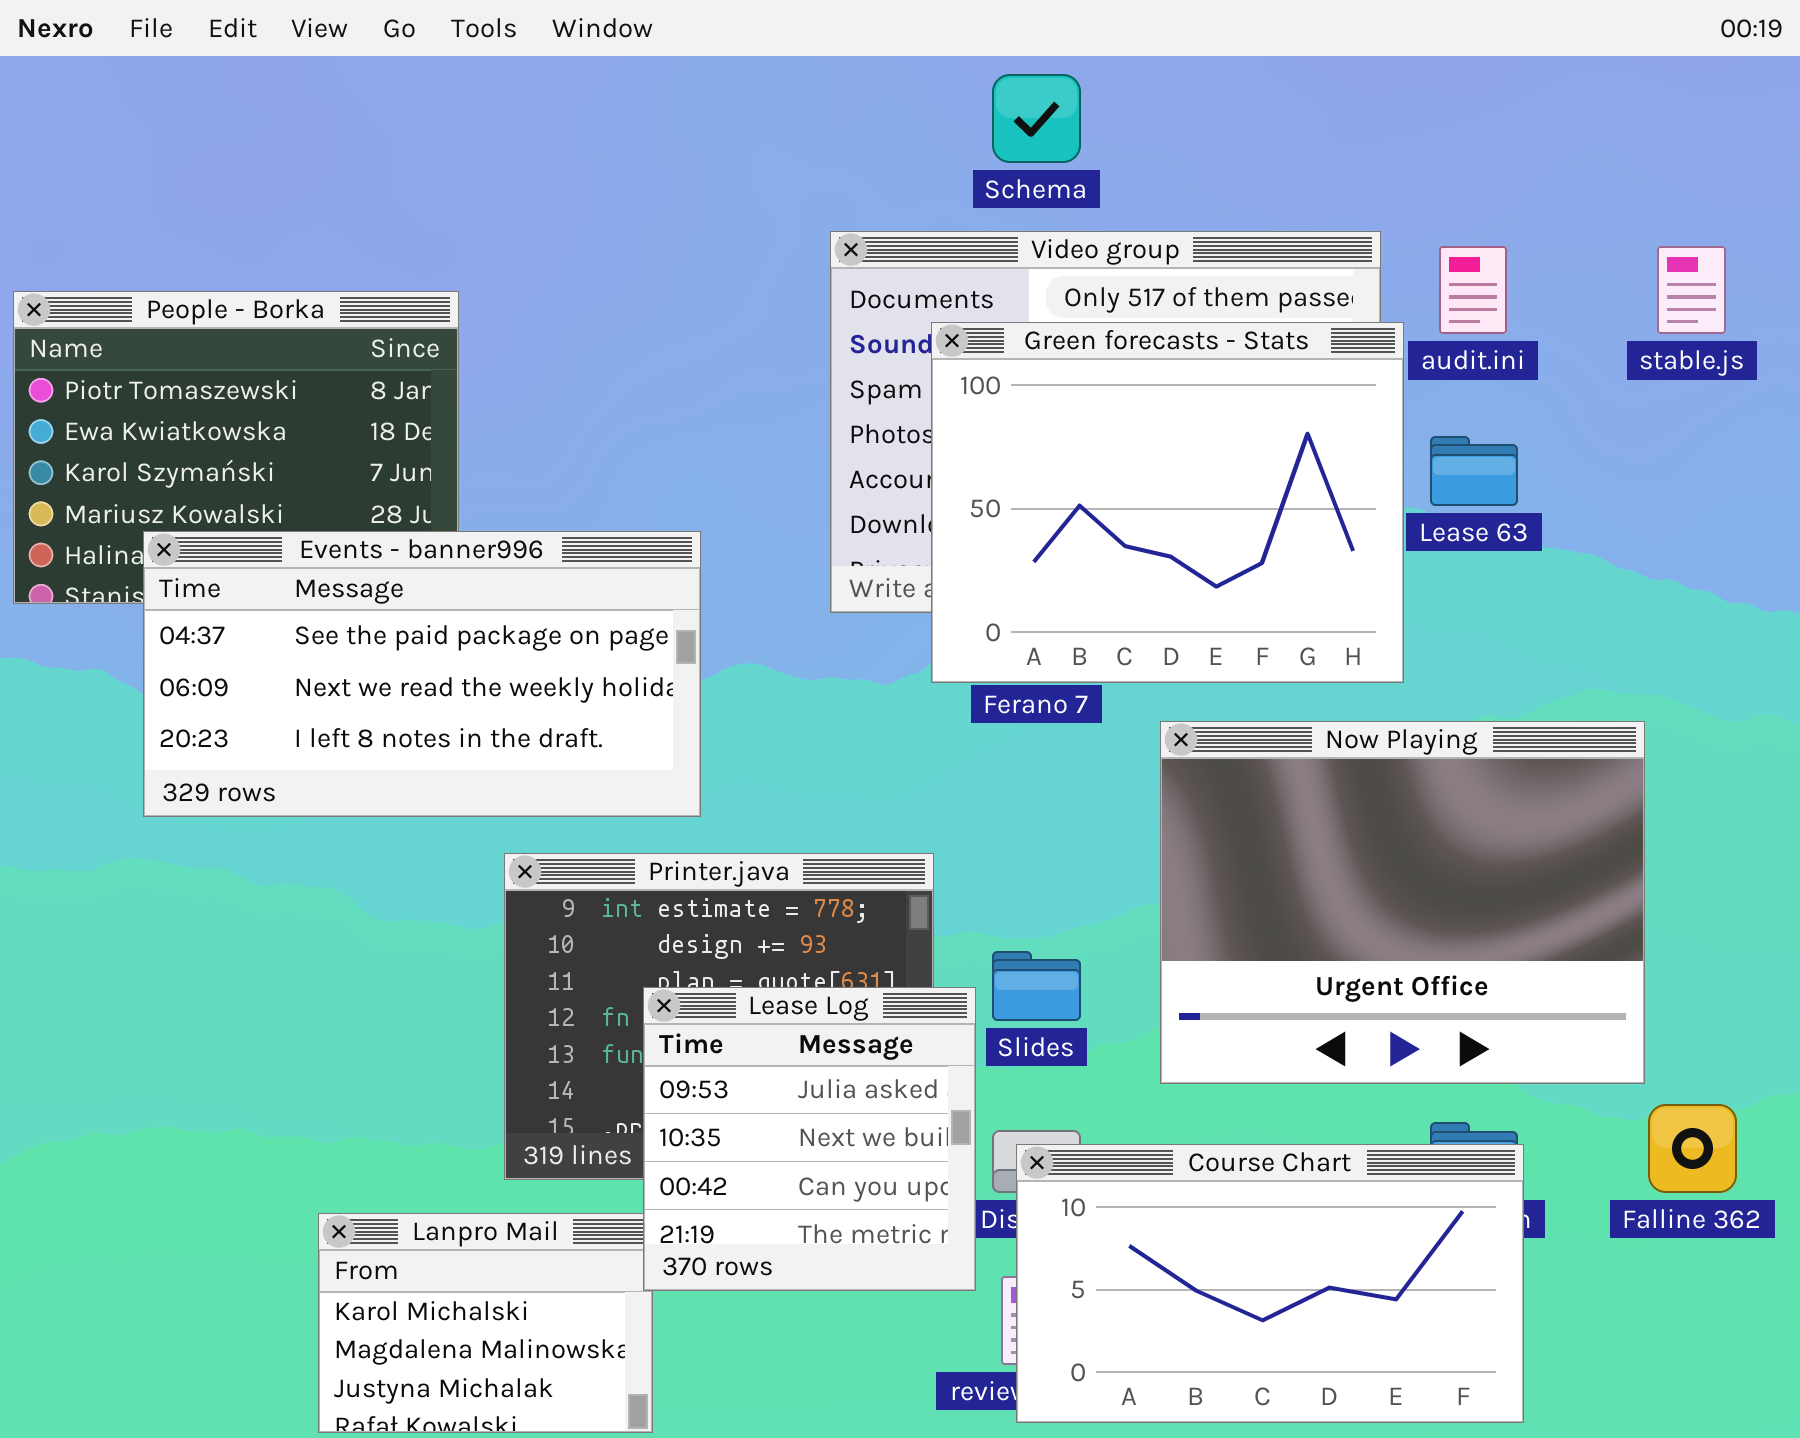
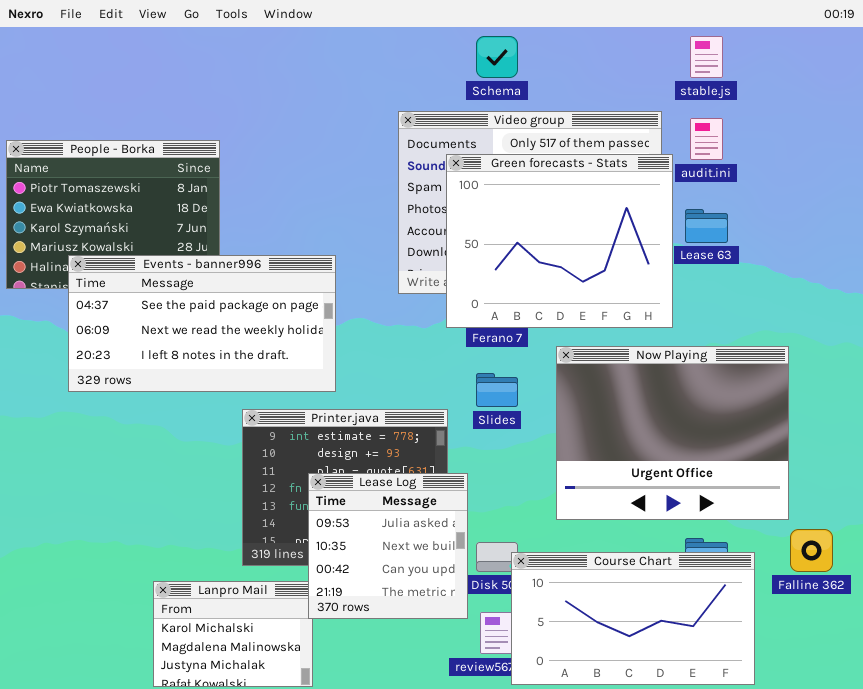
stable.js: [1657,246,1726,334] -> [690,36,723,78], moved
Slides: [992,951,1081,1021] -> [476,373,518,407], moved
Course Chart: [1016,1144,1524,1423] -> [511,552,755,685], moved

